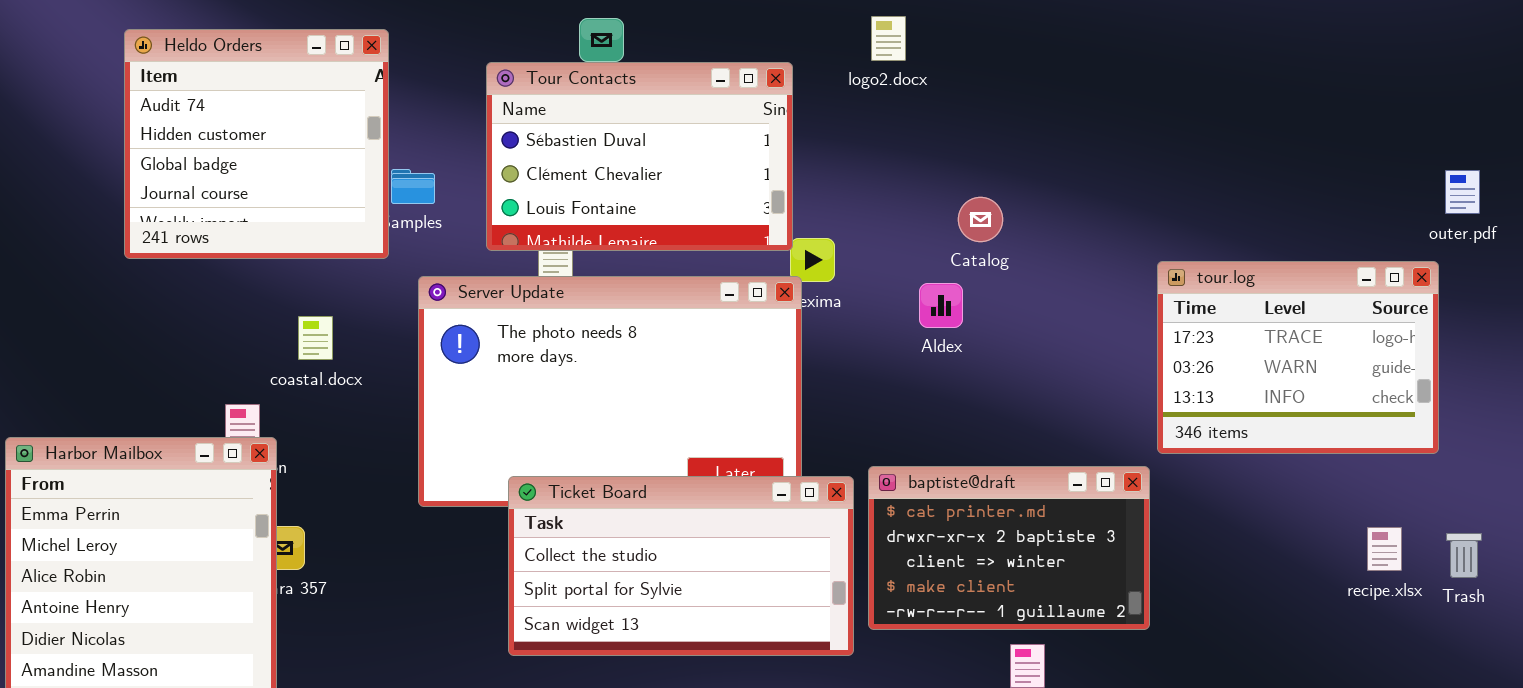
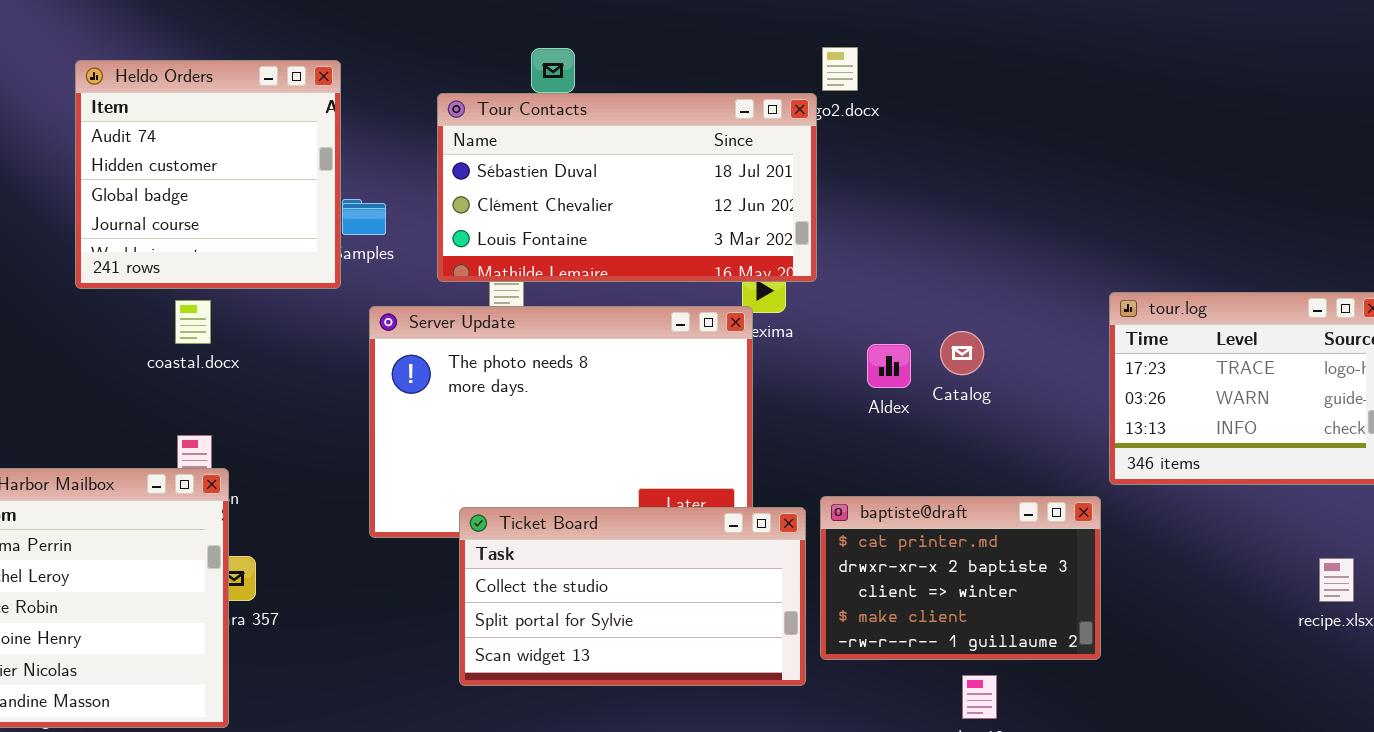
Tour Contacts: [486,62,793,251] -> [437,93,817,282], resized
Catalog: [958,197,1003,242] -> [940,331,984,375], moved
Aldex: [919,283,963,328] -> [867,344,911,388], moved
coastal.docx: [298,316,333,360] -> [175,300,211,344], moved

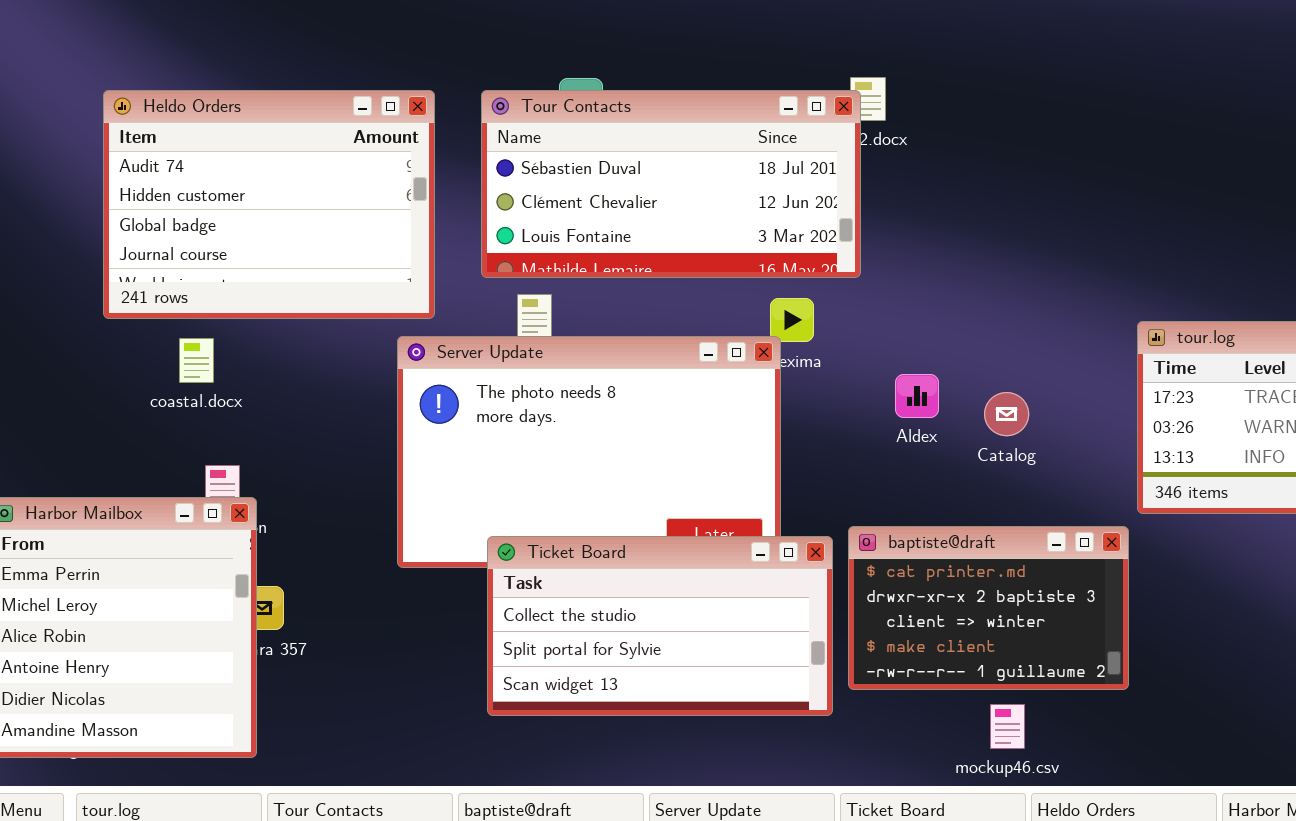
Heldo Orders: [75,60,341,289] -> [103,90,435,319], resized
Tour Contacts: [437,93,817,282] -> [481,90,861,278], moved
coastal.docx: [175,300,211,344] -> [179,338,214,383], moved
Catalog: [940,331,984,375] -> [984,392,1029,436], moved

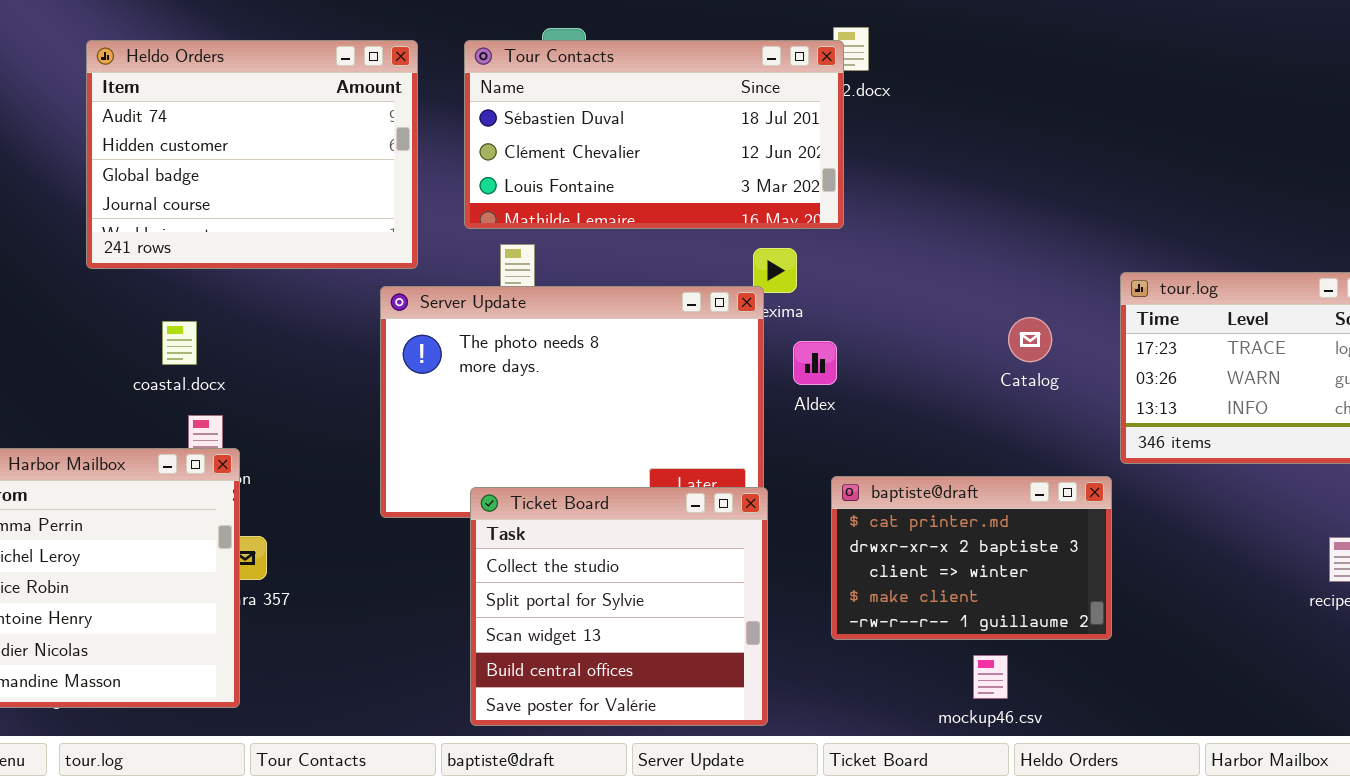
coastal.docx: [179,338,214,383] -> [162,321,197,365], moved
Aldex: [895,374,939,418] -> [793,341,837,385], moved
Catalog: [984,392,1029,436] -> [1008,317,1052,362], moved
Ticket Board: [487,536,833,716] -> [470,487,768,726], resized

